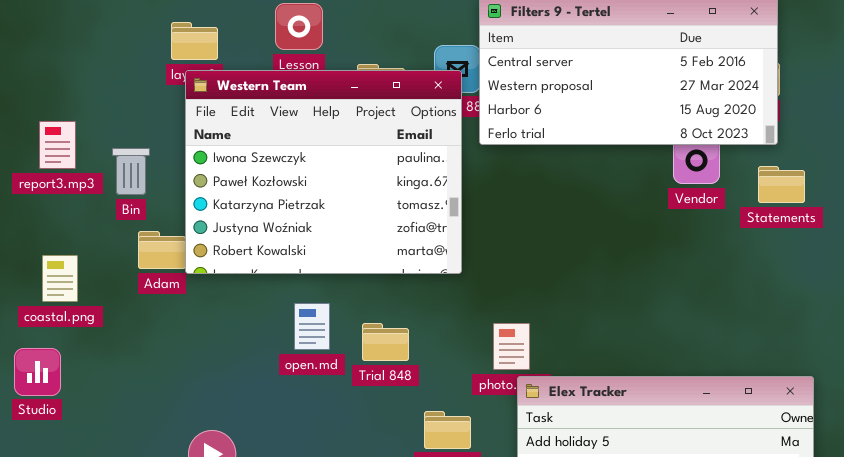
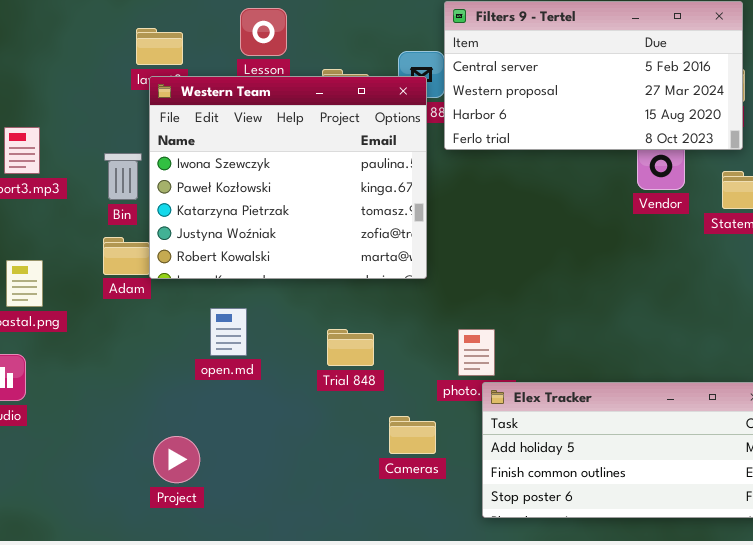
Bin: [112,148,150,195] -> [104,153,142,200], moved
open.md: [294,303,330,350] -> [210,308,247,356], moved

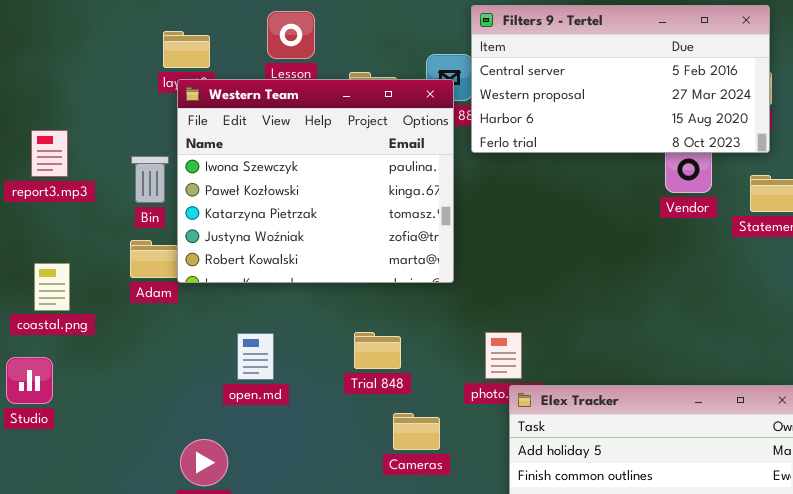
open.md: [210,308,247,356] -> [237,333,274,380], moved
Cameras: [389,416,436,454] -> [393,413,440,450], moved

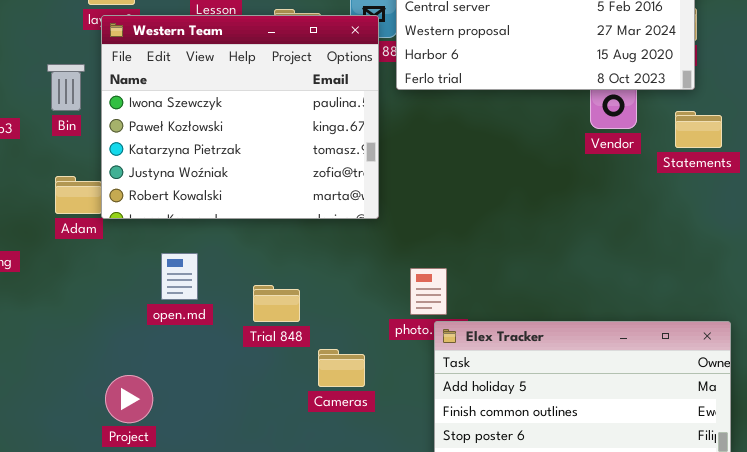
Bin: [131,156,169,203] -> [47,64,85,111], moved
Trial 848: [354,332,401,369] -> [253,285,300,322], moved
open.md: [237,333,274,380] -> [161,253,198,300], moved

